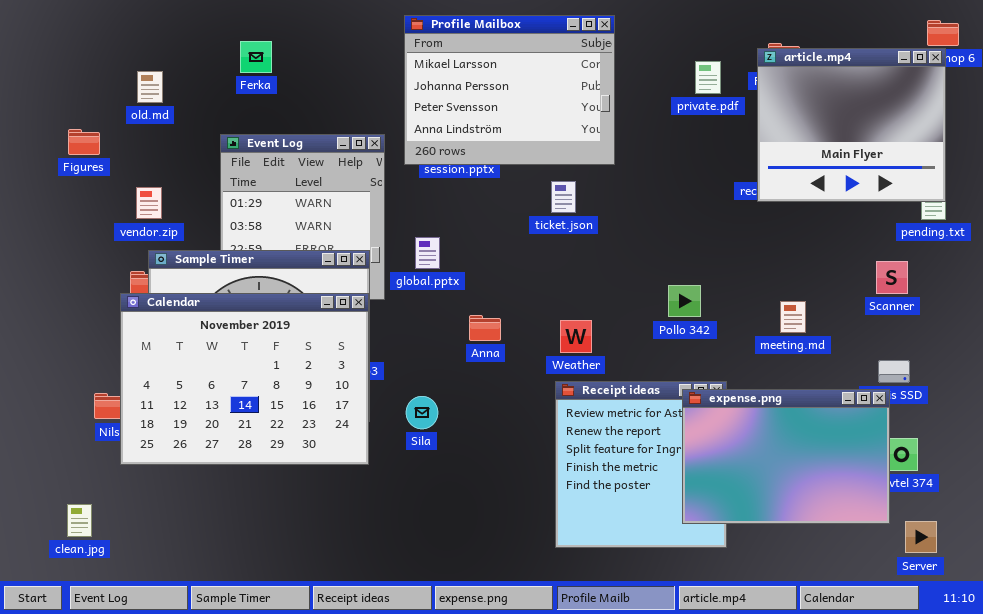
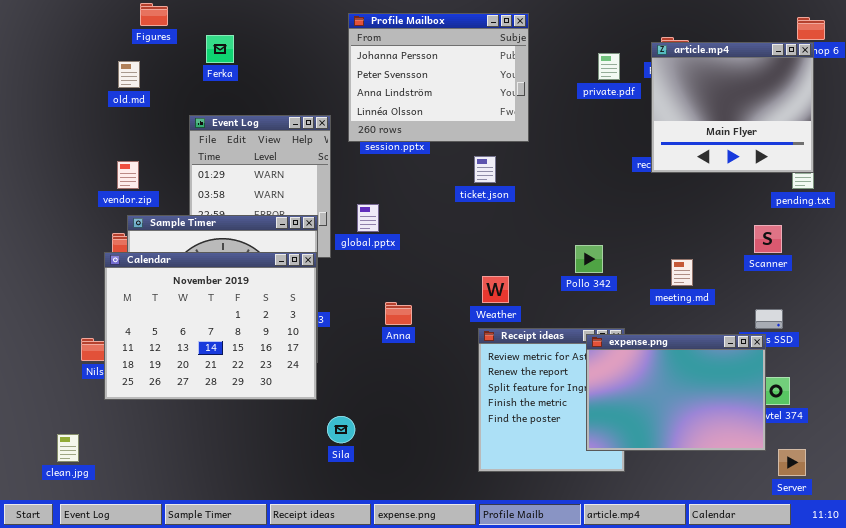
Profile Mailbox: [404,15,615,165] -> [348,13,529,142], scrolled down 1 row
Figures: [68,129,100,155] -> [140,3,168,26], moved
Anna: [469,315,501,341] -> [385,302,412,325], moved
Sila: [406,396,438,429] -> [327,416,355,443], moved

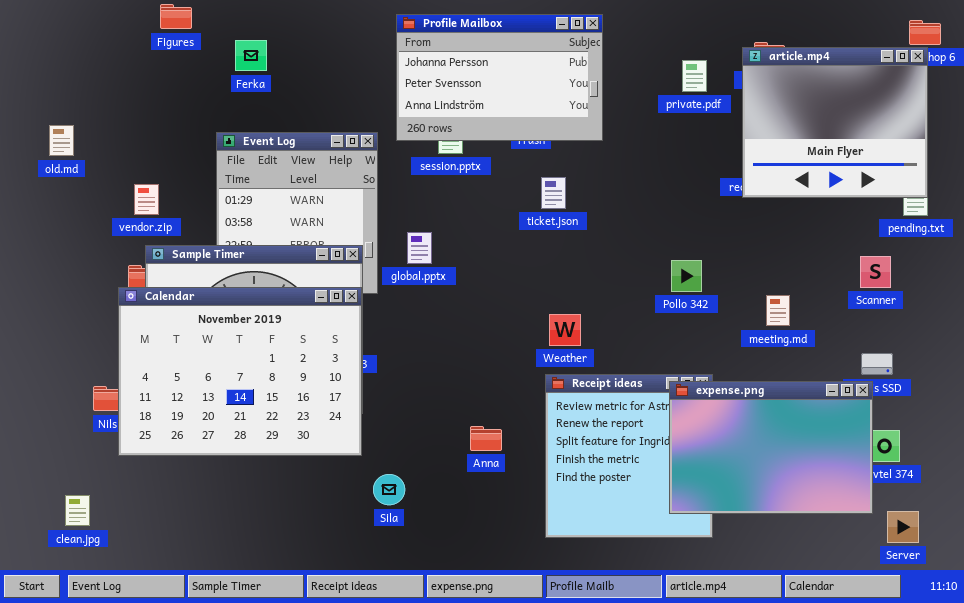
Profile Mailbox: [348,13,529,142] -> [396,14,603,141], resized
old.md: [118,61,140,88] -> [49,125,74,156], moved
Pollo 342: [575,245,603,273] -> [671,260,702,292], moved
Anna: [385,302,412,325] -> [470,426,502,451], moved

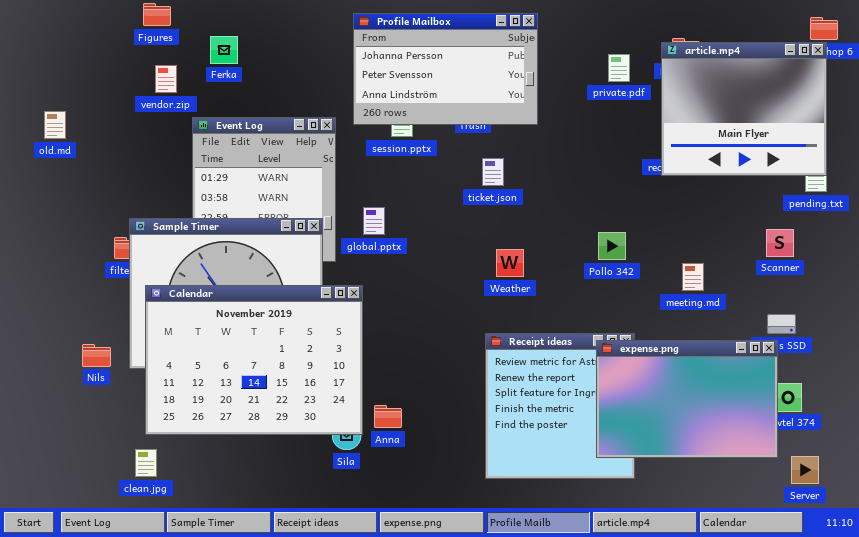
vendor.zip: [134,184,159,215] -> [155,65,177,93], moved
Calendar: [118,287,362,456] -> [145,285,363,435], moved
Weather: [549,314,581,346] -> [496,249,524,277], moved
Anna: [470,426,502,451] -> [374,405,402,428], moved
clean.jpg: [65,495,90,526] -> [135,449,157,477], moved

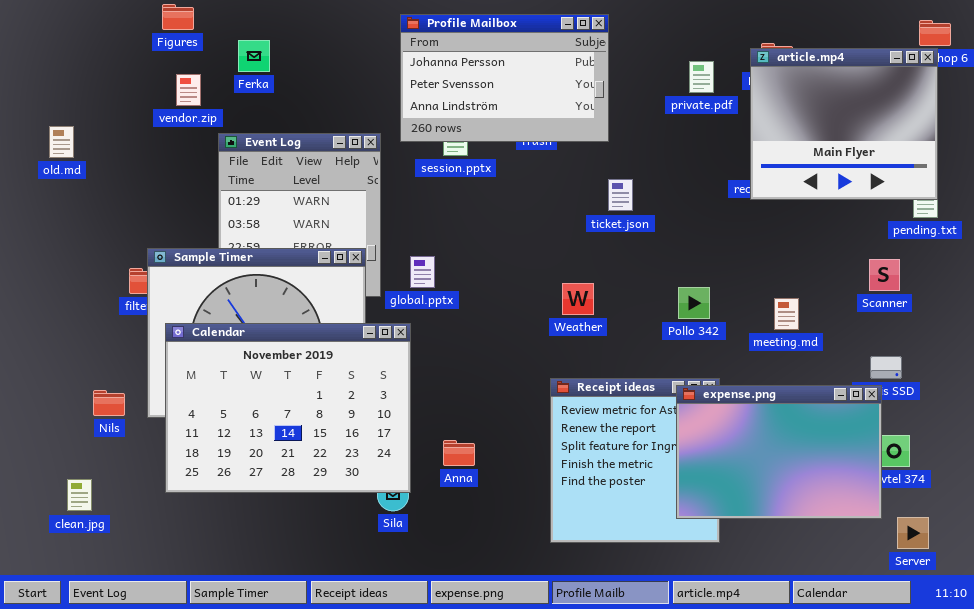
ticket.json: [482,158,504,186] -> [608,179,633,211], moved
global.pptx: [363,207,385,235] -> [410,256,435,288], moved
Pollo 342: [598,232,626,260] -> [678,287,710,319], moved
Anna: [374,405,402,428] -> [443,440,475,466], moved
clean.jpg: [135,449,157,477] -> [67,479,92,511], moved

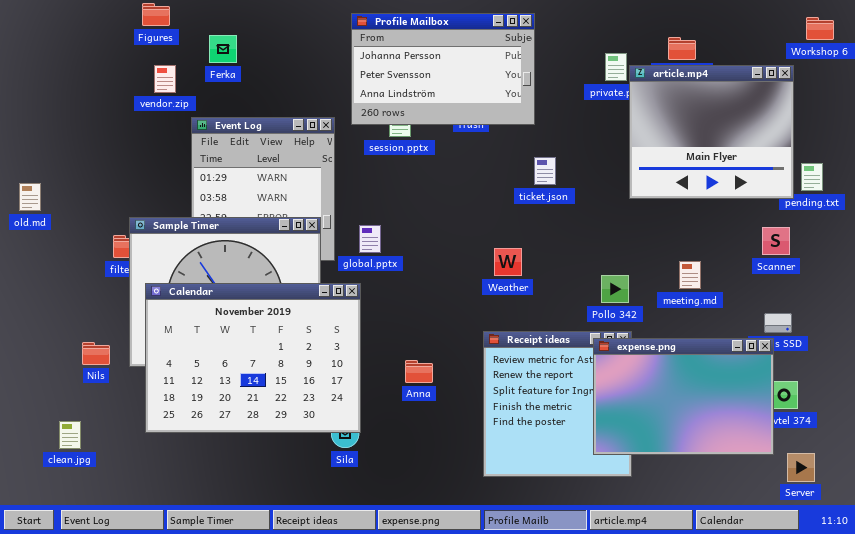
article.mp4: [750,48,938,200] -> [629,65,794,199], moved
old.md: [49,126,74,158] -> [19,183,41,211], moved
Pollo 342: [678,287,710,319] -> [601,275,629,303], moved
Anna: [443,440,475,466] -> [405,360,433,383], moved

